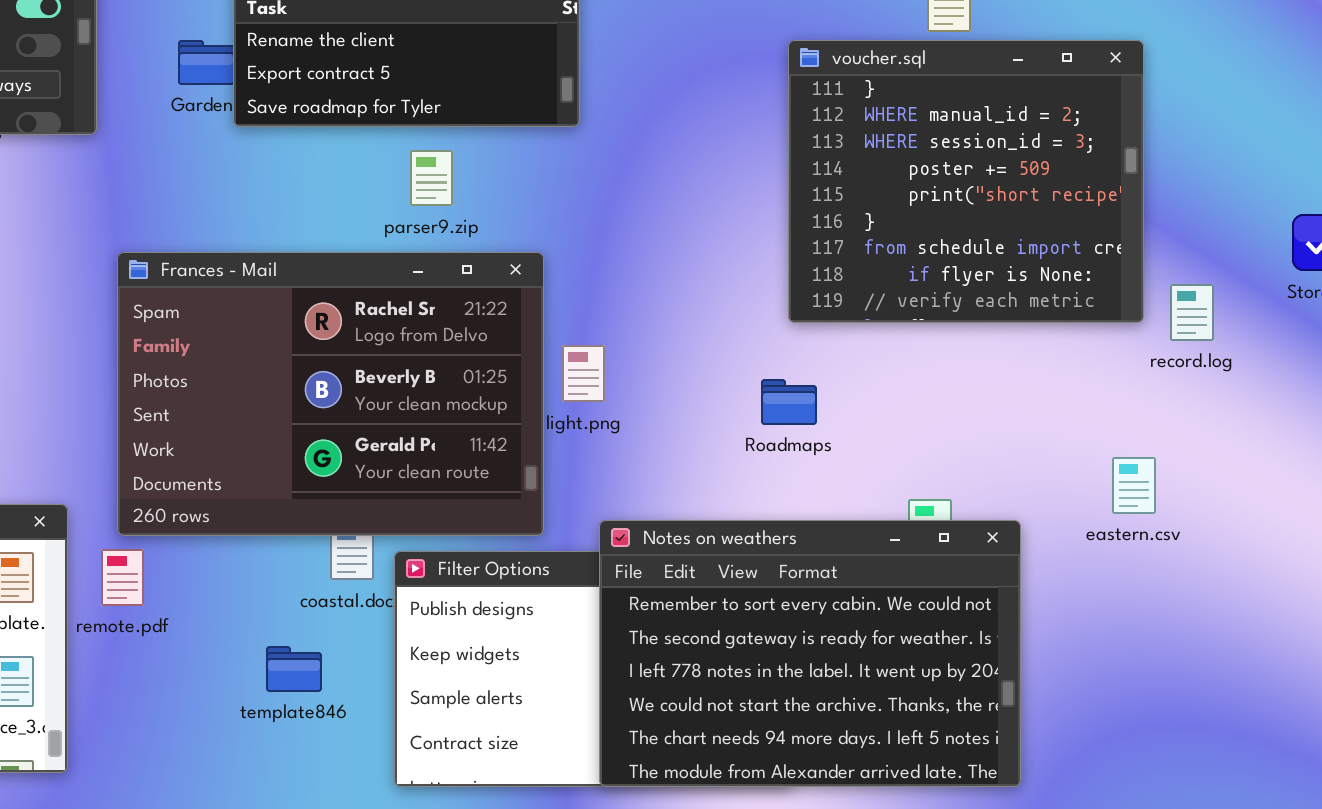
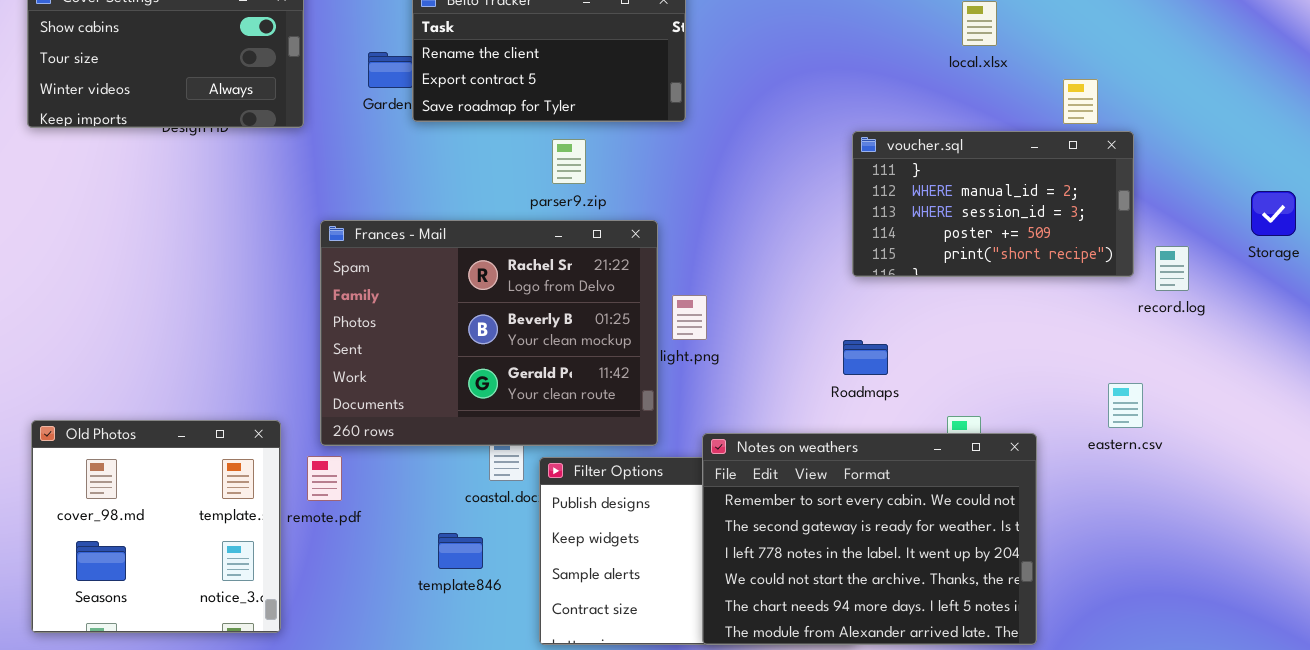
voucher.sql: [788,40,1144,323] -> [852,131,1134,277], resized
Roadmaps: [761,379,817,425] -> [843,340,888,375], moved

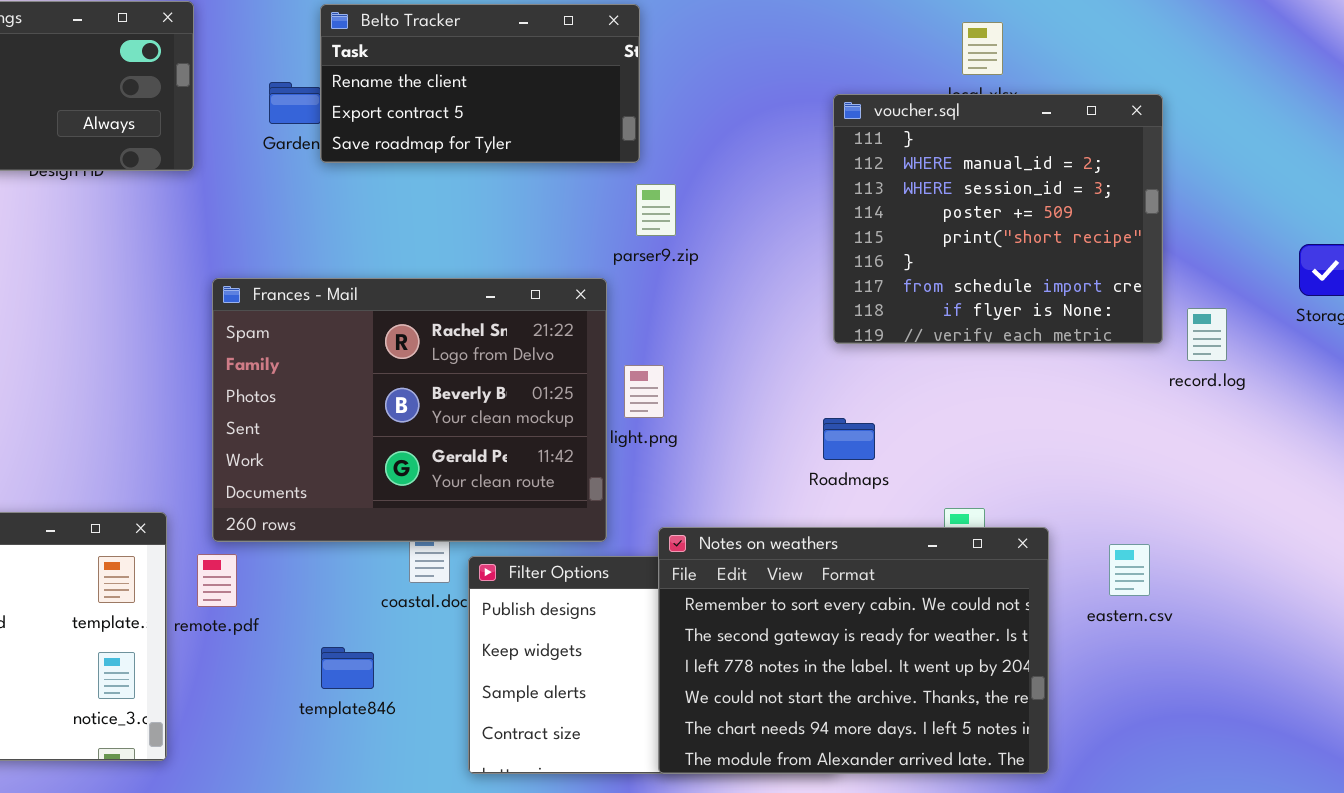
voucher.sql: [852,131,1134,277] -> [833,94,1163,344], resized
parser9.zip: [552,139,586,184] -> [636,184,676,236], moved
eastern.csv: [1108,383,1143,428] -> [1109,544,1150,596], moved
template846: [438,533,483,569] -> [321,647,374,689], moved

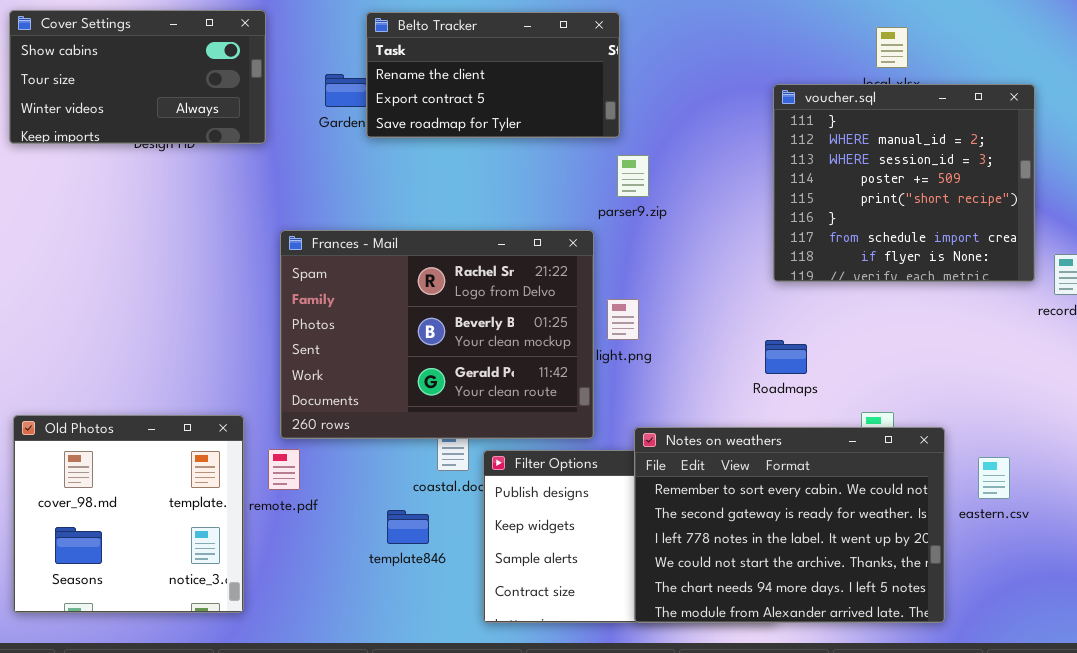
eastern.csv: [1109,544,1150,596] -> [978,457,1010,499], moved
template846: [321,647,374,689] -> [387,510,429,544], moved

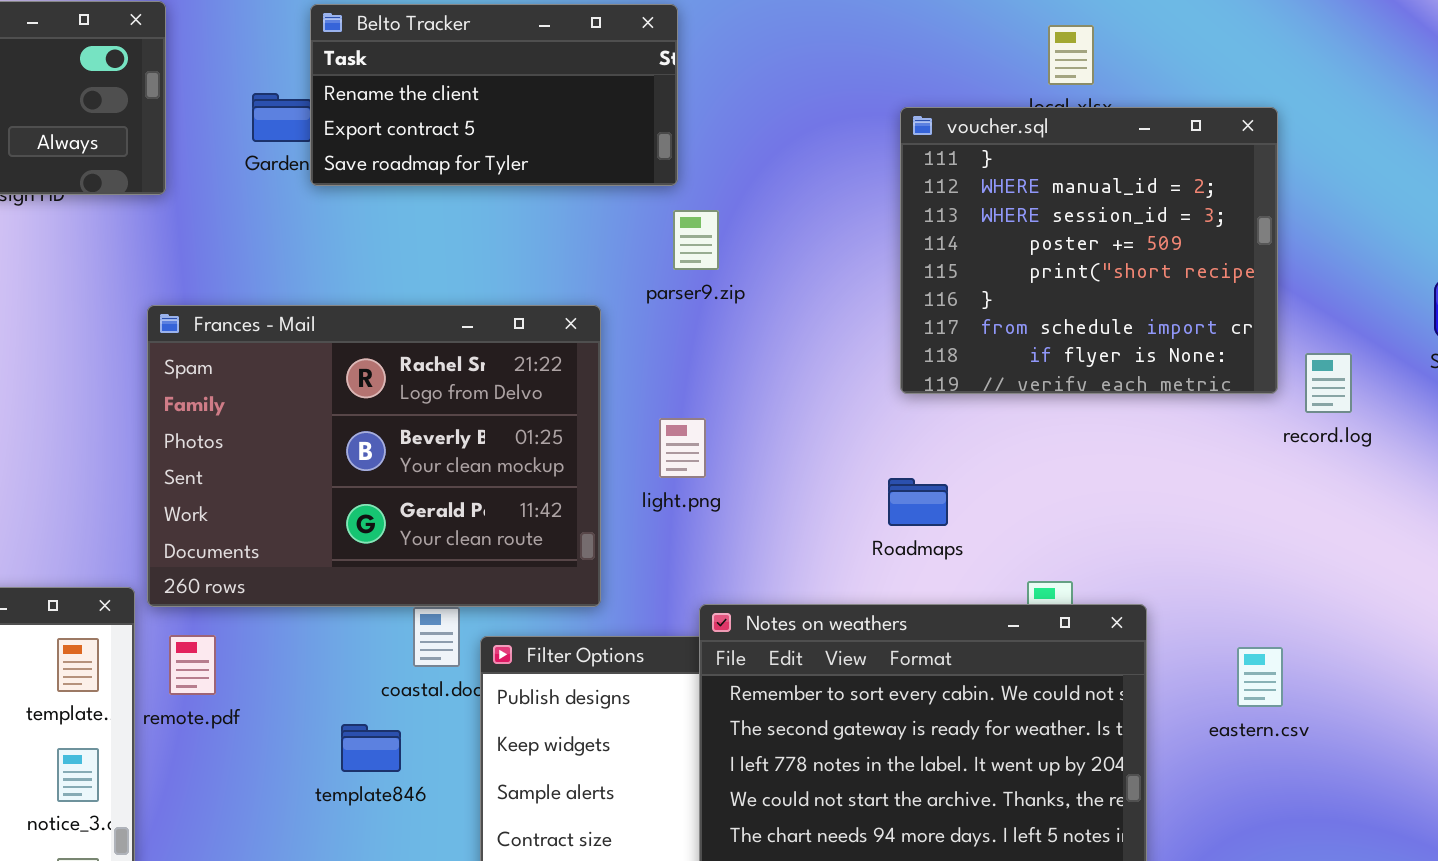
Frances - Mail: [280,230,594,439] -> [147,305,601,607], moved
eastern.csv: [978,457,1010,499] -> [1237,647,1283,707], moved

